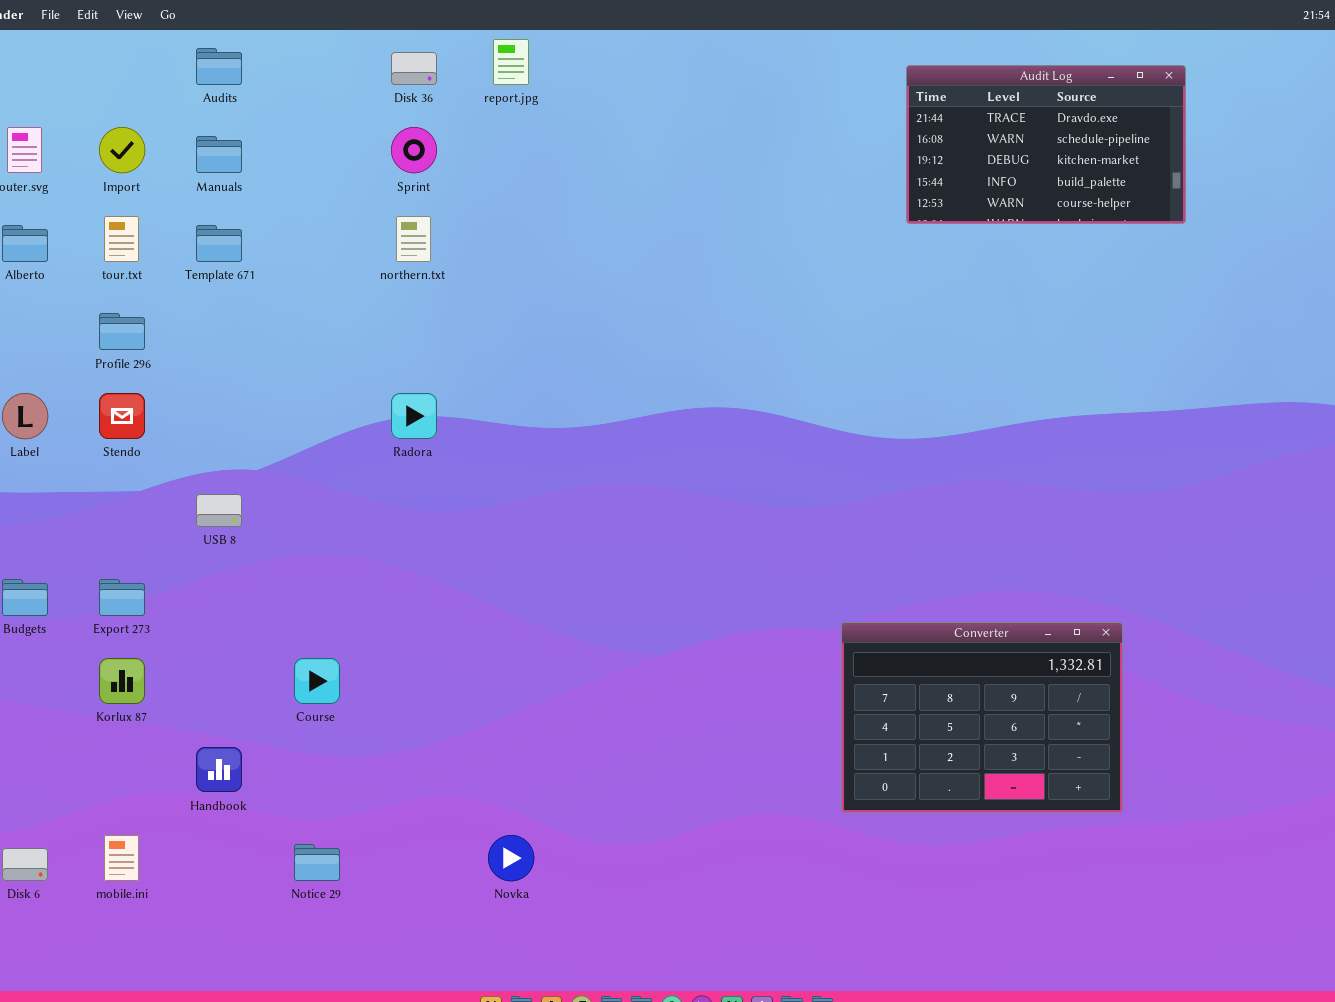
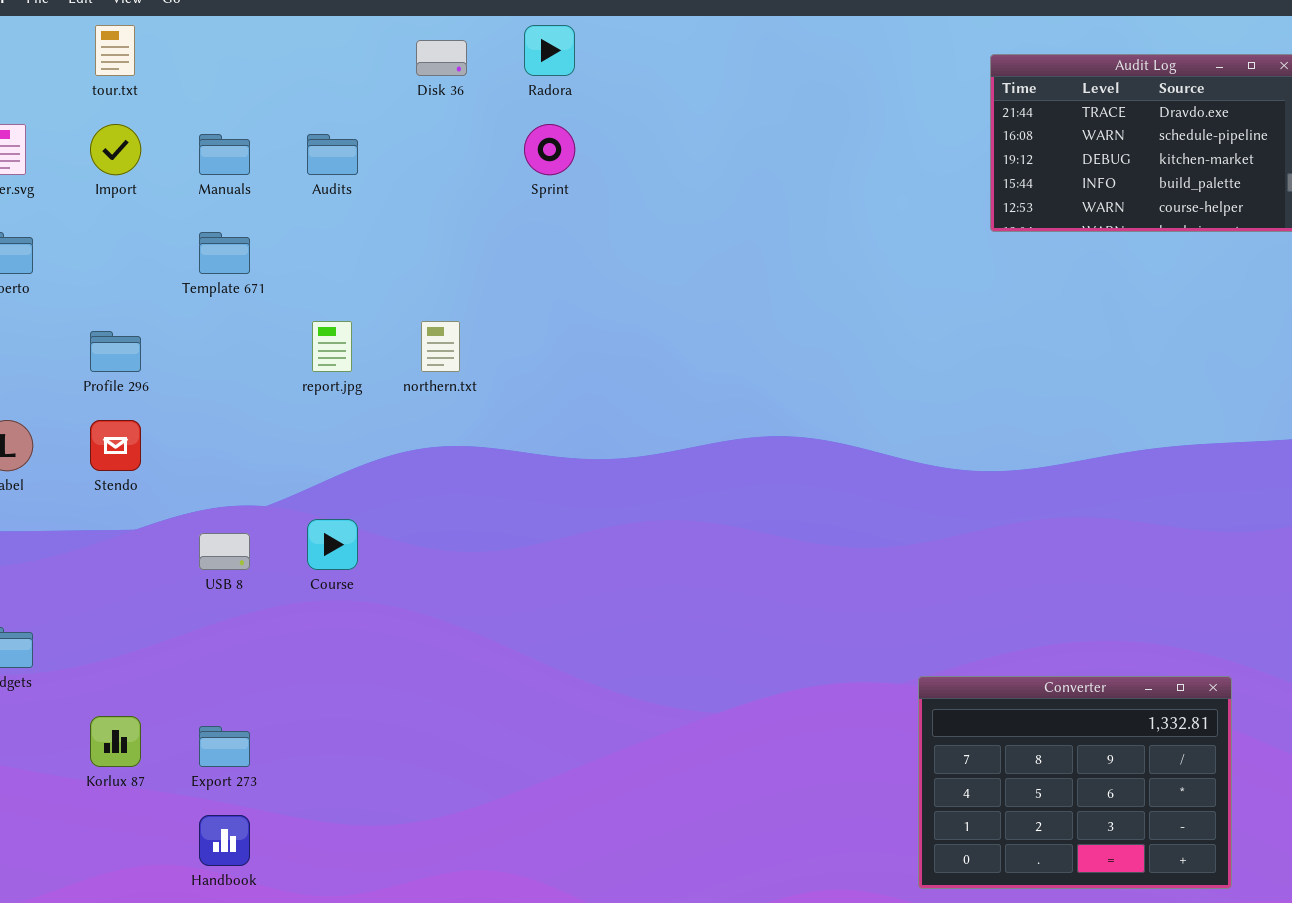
report.jpg: [493,39,529,85] -> [312,321,352,372], moved
Audits: [196,48,242,85] -> [307,134,358,175], moved
Sprint: [391,127,437,173] -> [524,124,575,175], moved
tour.txt: [104,216,139,262] -> [95,25,135,76], moved
northern.txt: [396,216,431,262] -> [421,321,460,372], moved
Radora: [391,393,437,439] -> [524,25,575,76], moved
Export 273: [99,579,145,616] -> [199,726,250,767], moved
Course: [294,658,340,704] -> [307,519,358,570], moved

